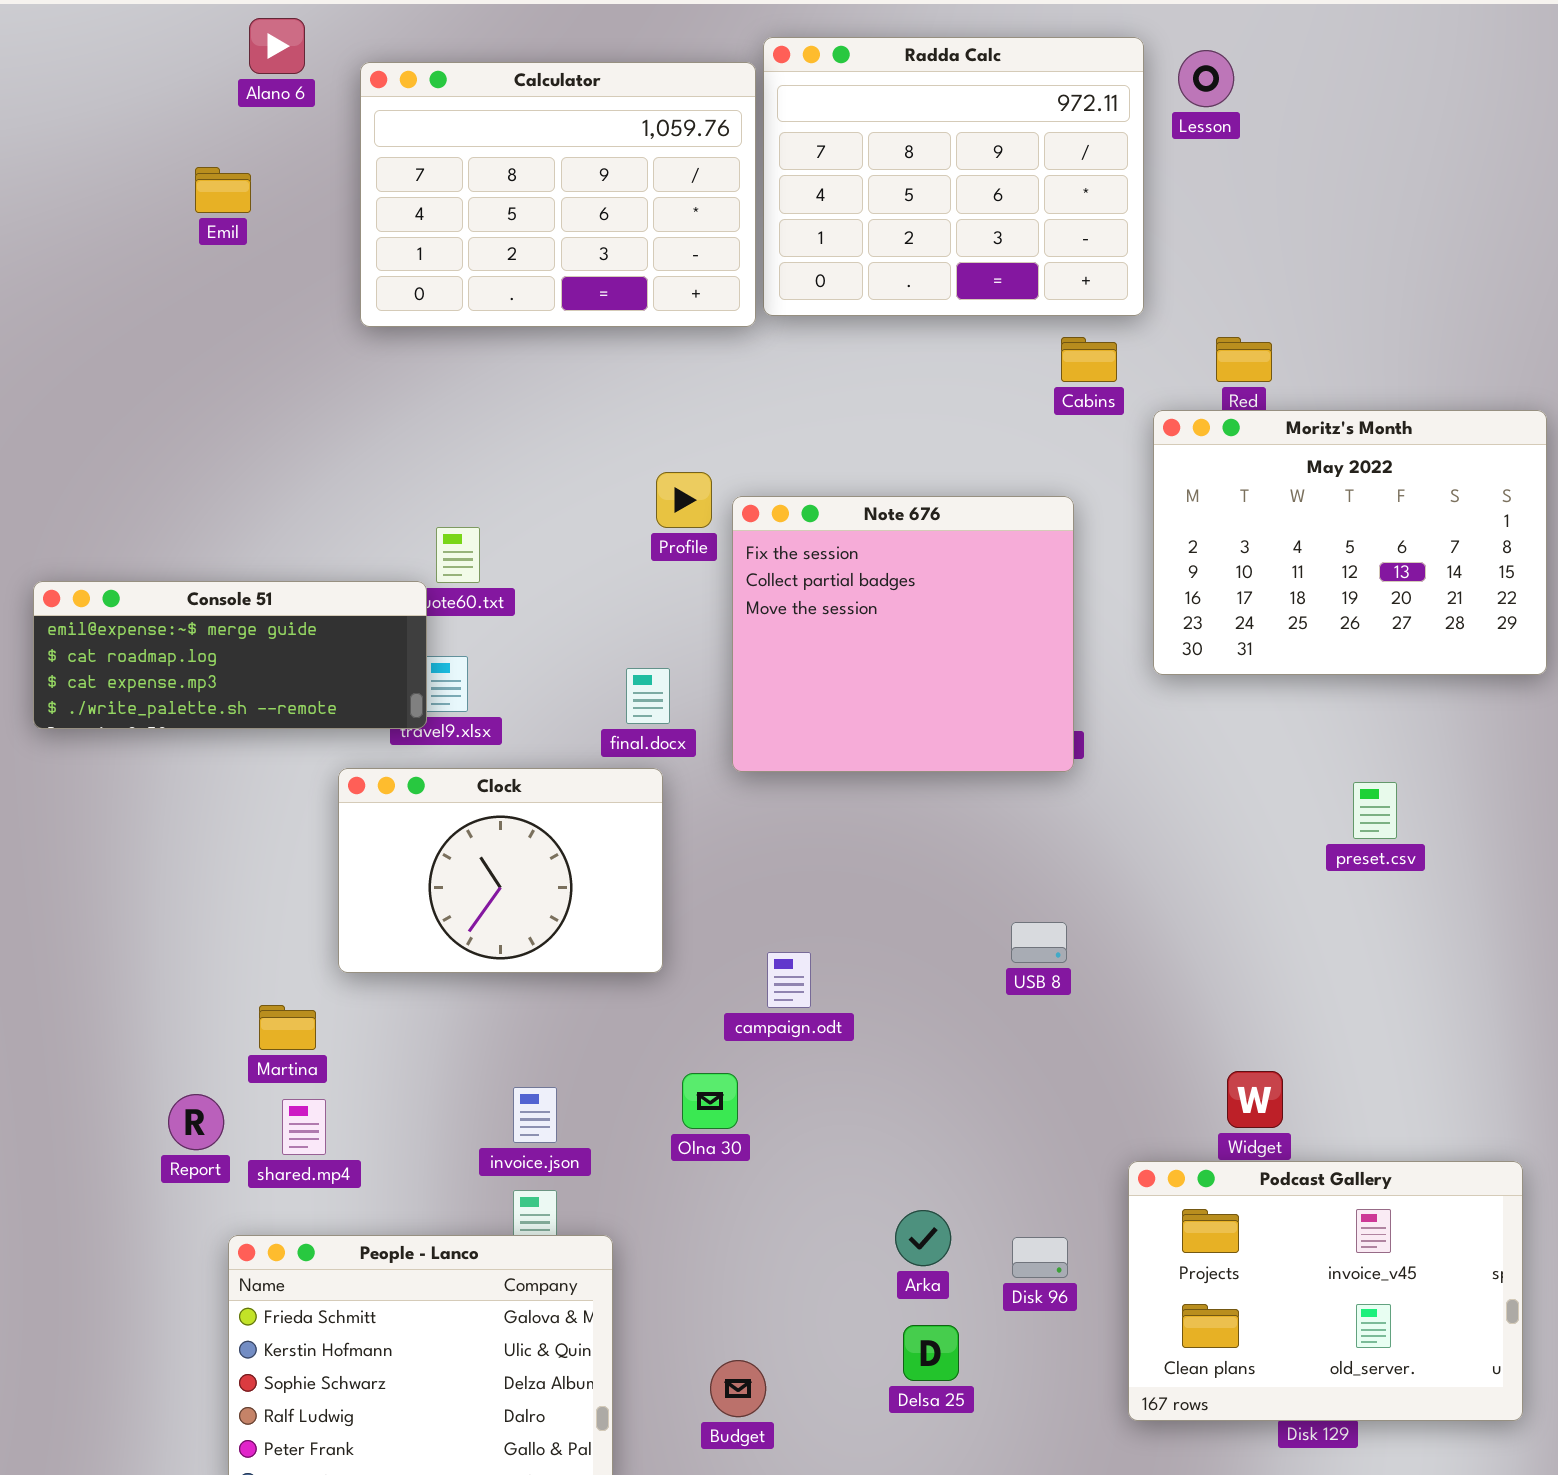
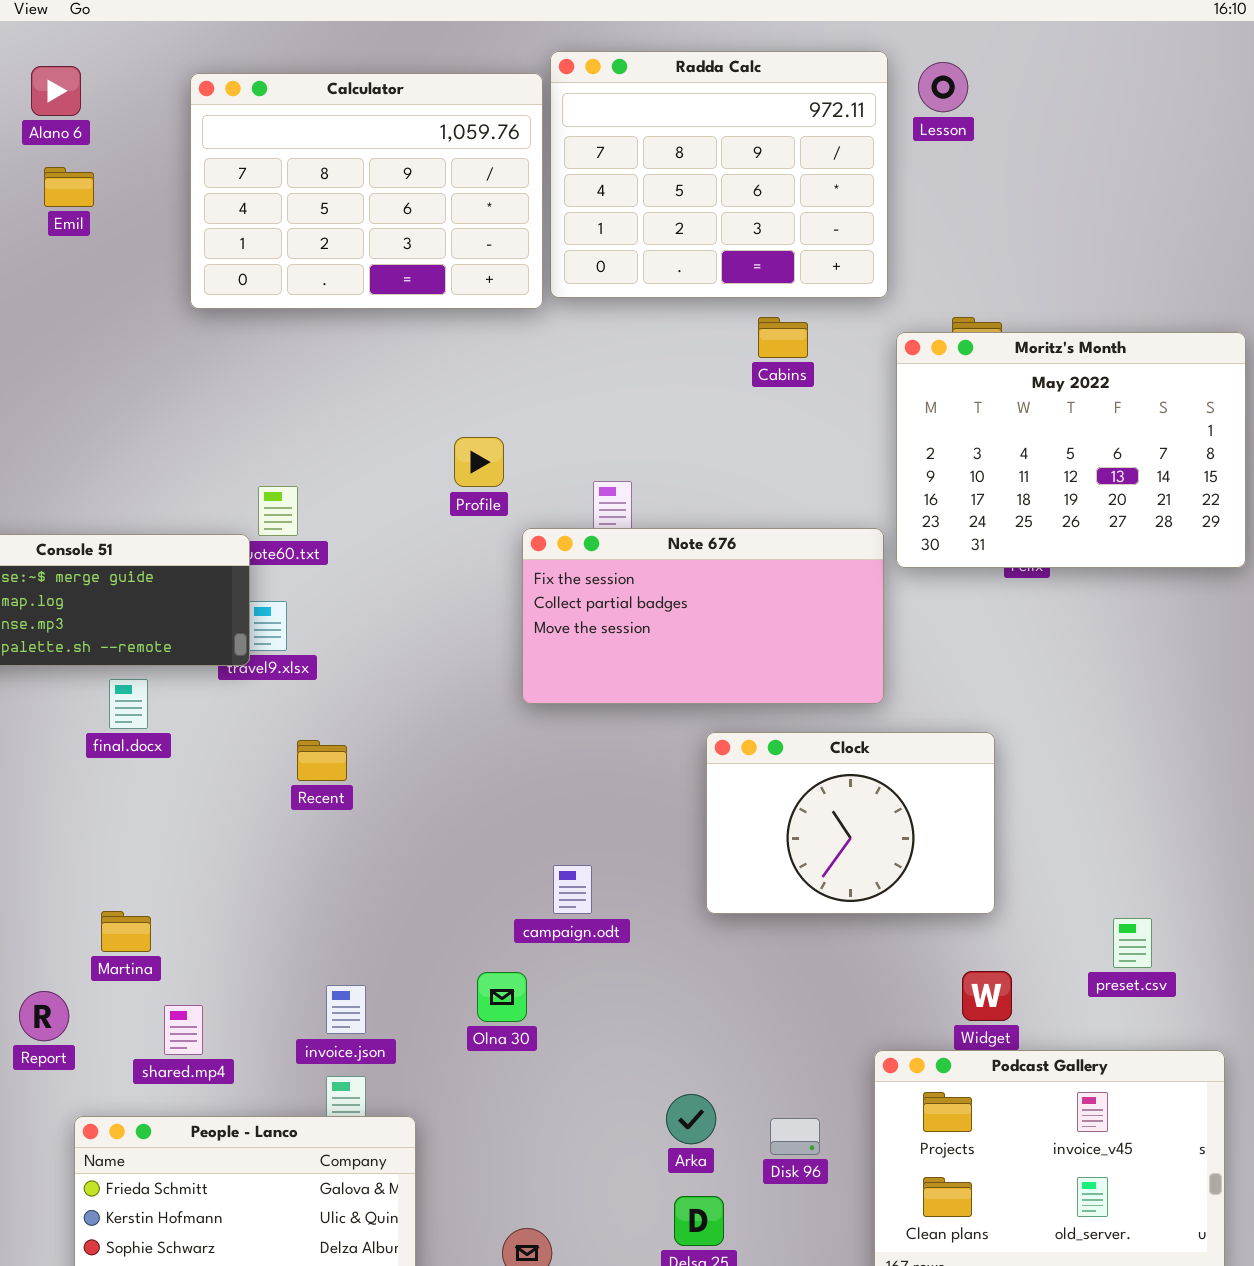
Alano 6: [249,18,305,74] -> [31,66,81,116], moved
Cabins: [1061,337,1117,382] -> [758,317,808,358], moved
Moritz's Month: [1153,410,1547,675] -> [896,332,1246,568], moved
Note 676: [732,496,1074,772] -> [522,528,884,704], resized
final.docx: [626,668,670,724] -> [109,679,148,729], moved
Clock: [338,768,663,973] -> [706,732,995,914], moved
preset.csv: [1353,782,1397,839] -> [1113,918,1152,968], moved
shared.mp4: [282,1099,326,1155] -> [164,1005,203,1055], moved

